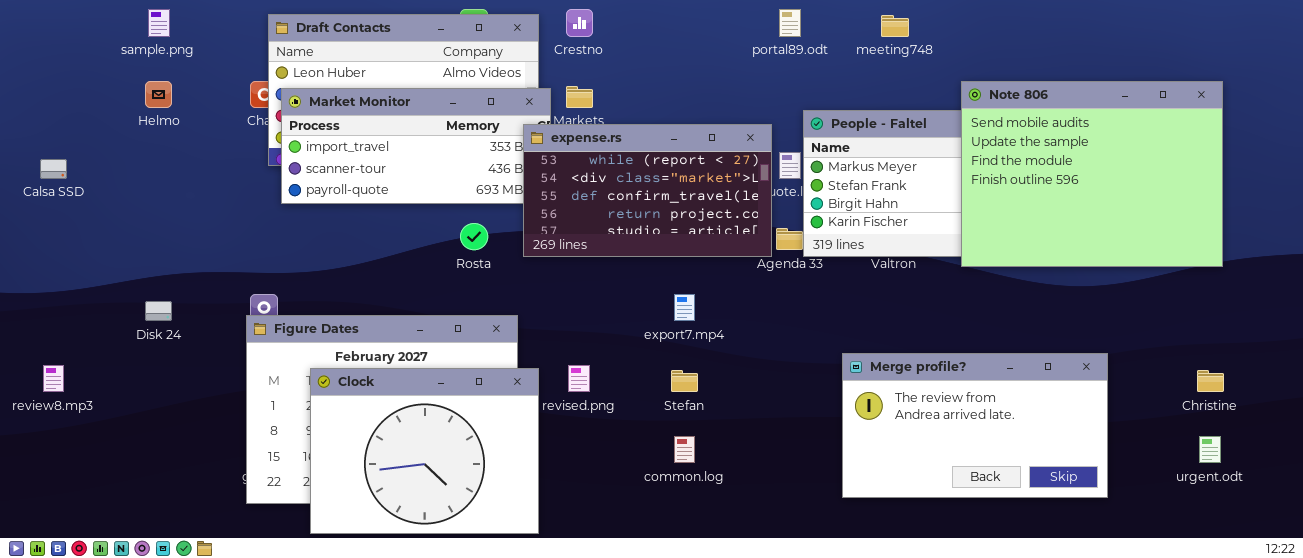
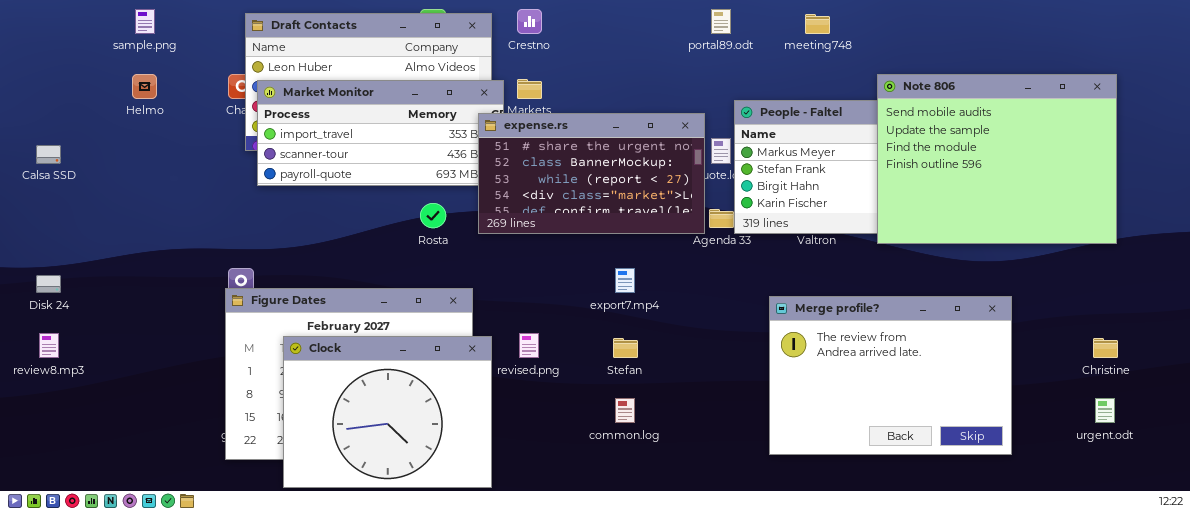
expense.rs: [523,124,772,257] -> [478,113,705,234], scrolled up 2 rows
Disk 24: [145,301,172,321] -> [36,275,61,293], moved
Merge profile?: [842,353,1108,498] -> [769,296,1012,455], resized

